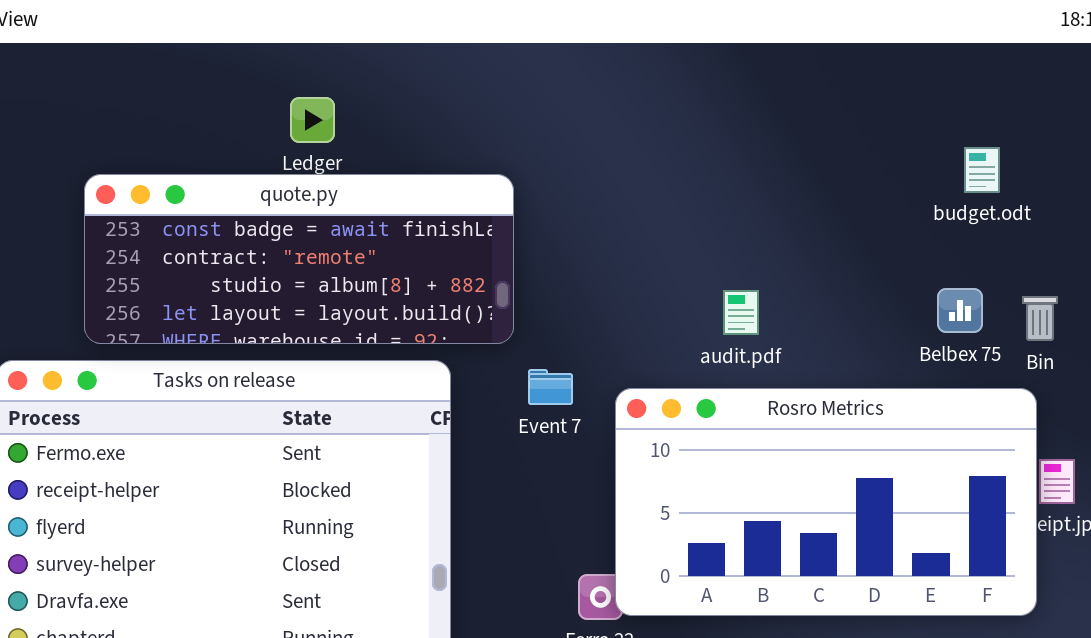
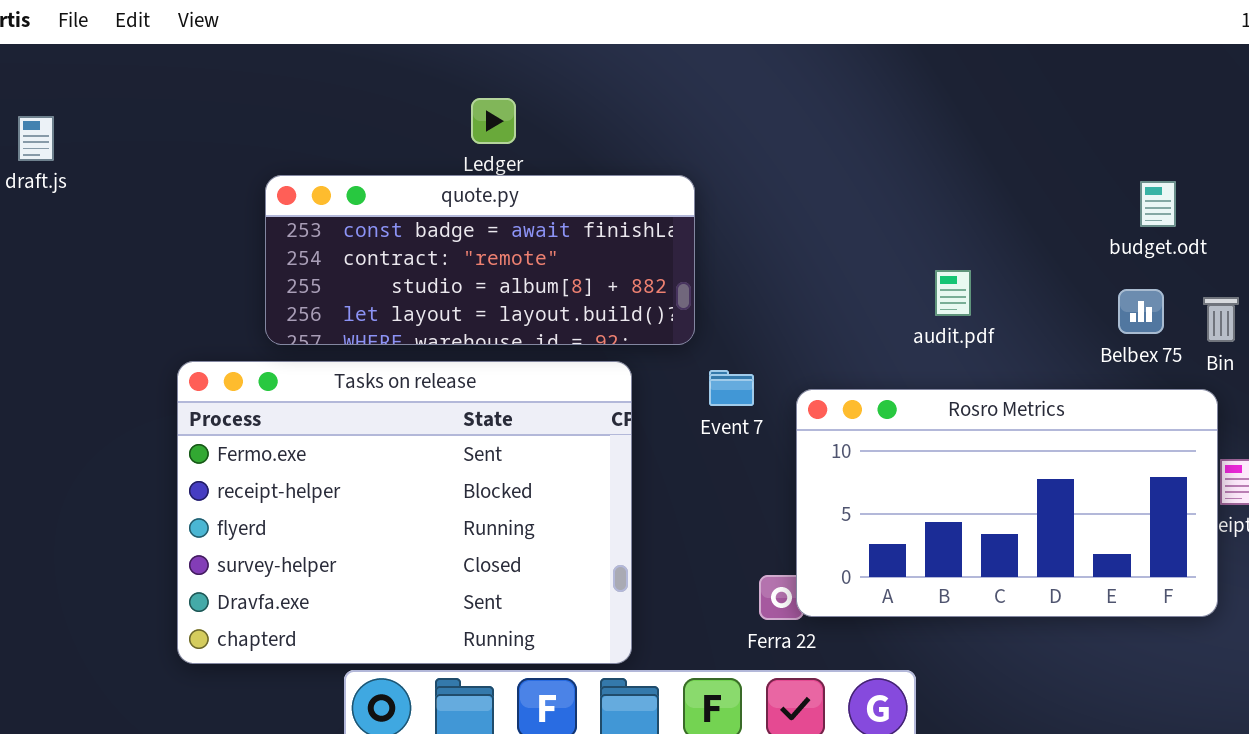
budget.odt: [964,147,1000,193] -> [1140,181,1176,227], moved
audit.pdf: [723,290,759,335] -> [935,270,971,316], moved

